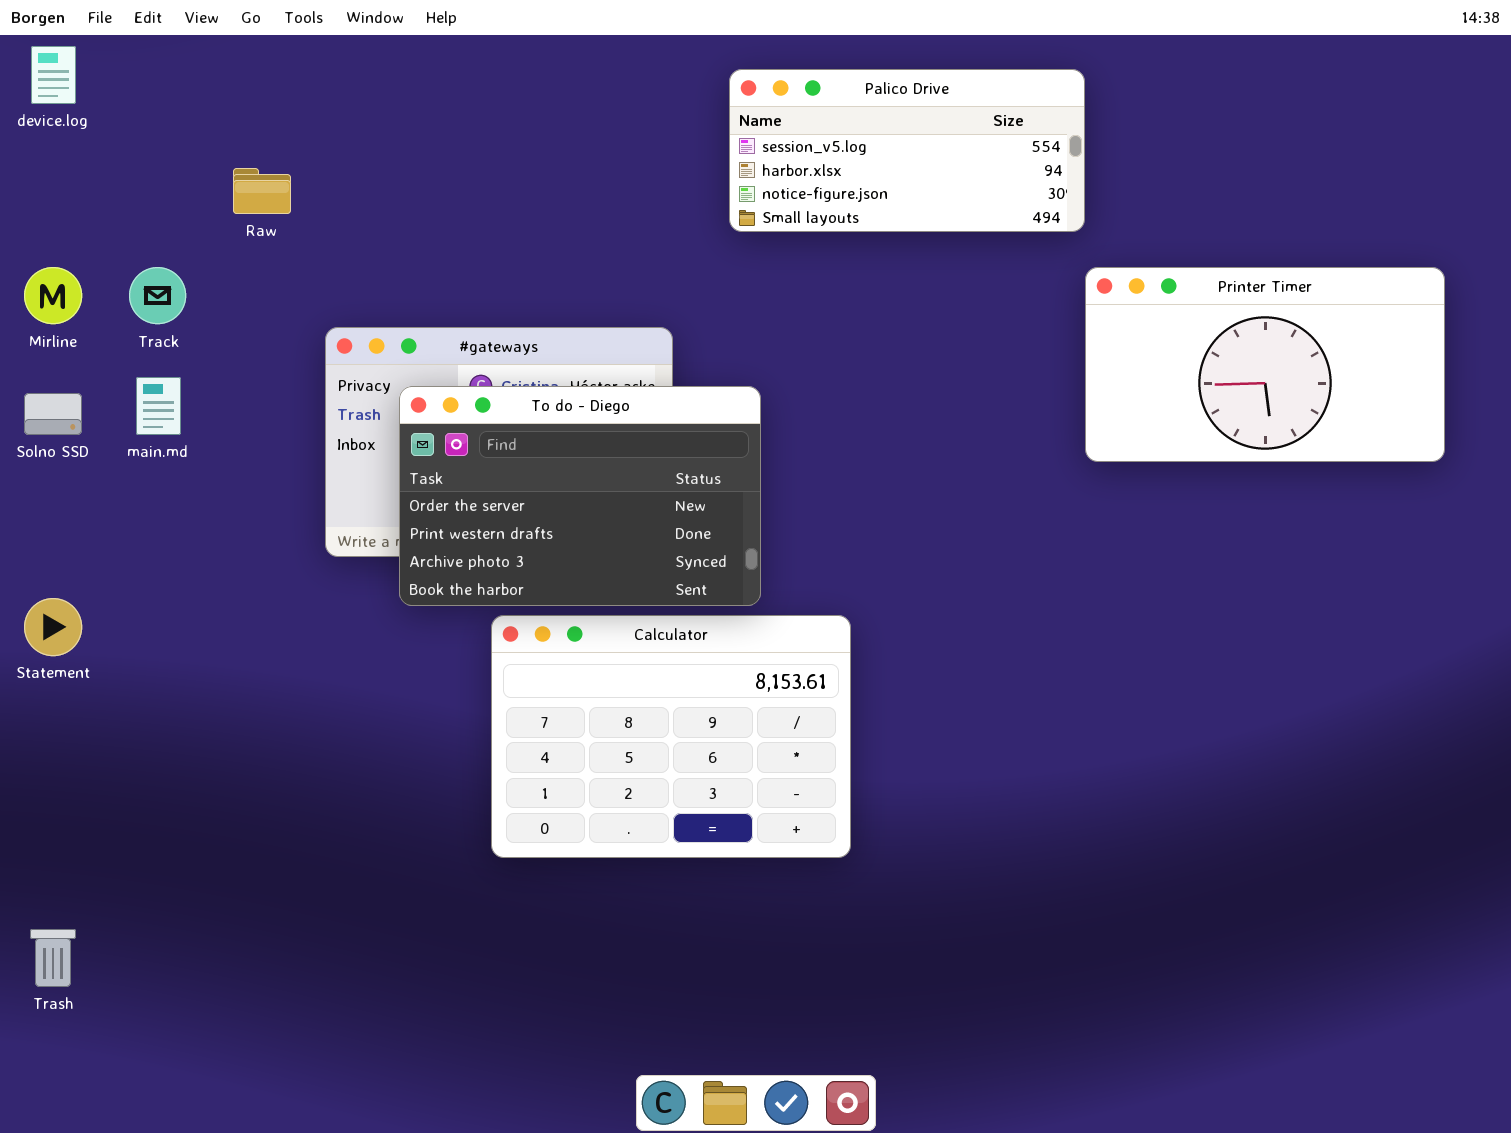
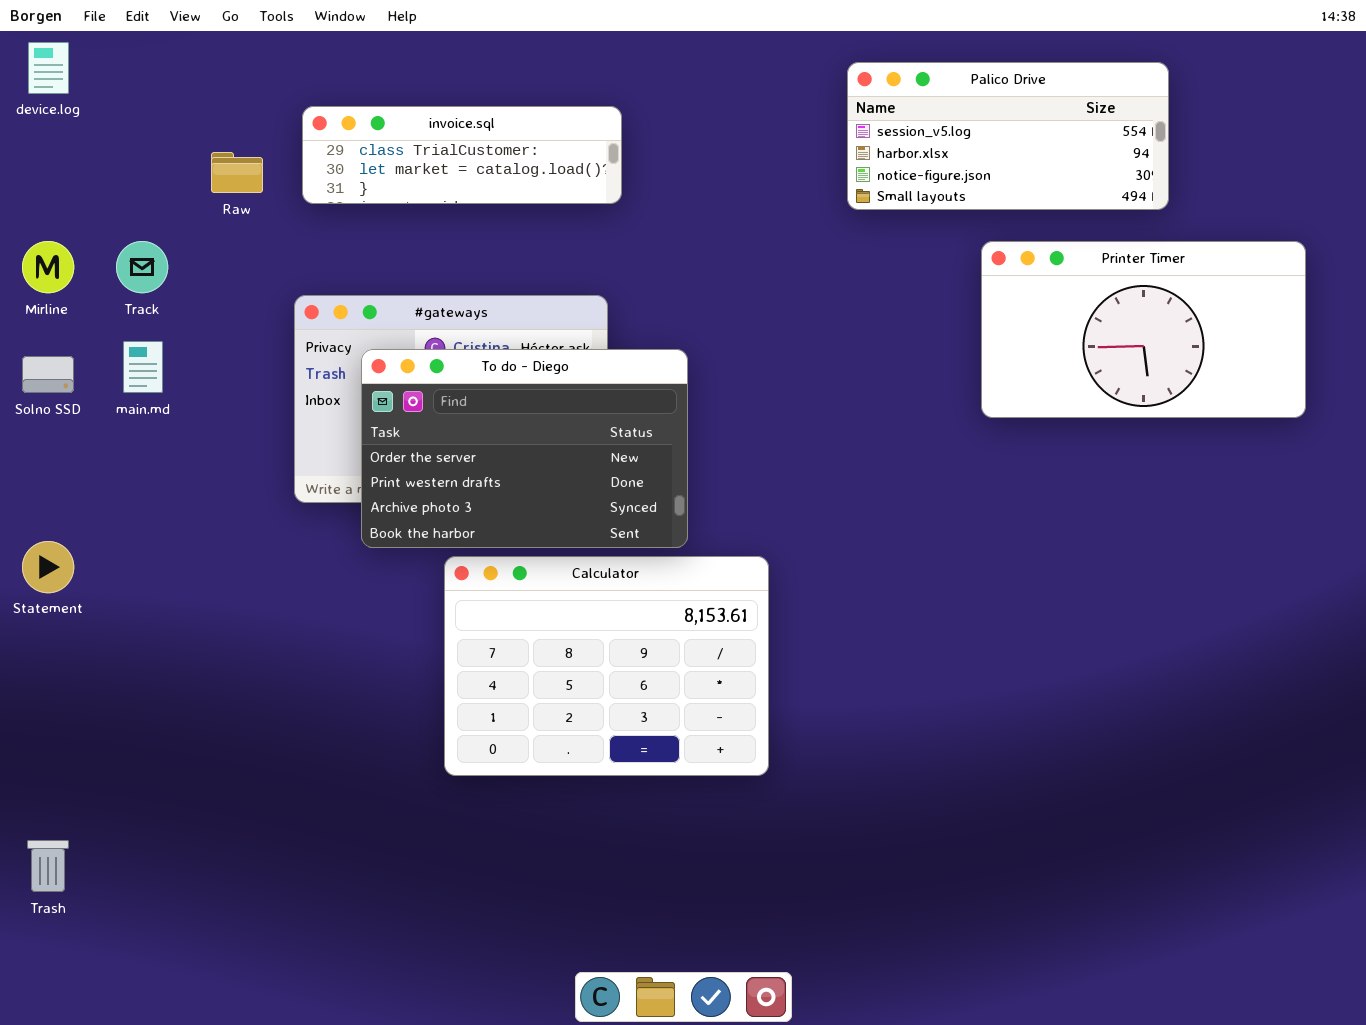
Palico Drive: [729,69,1085,232] -> [847,62,1169,210], moved
invoice.sql: none -> [302,106,622,204], opened

